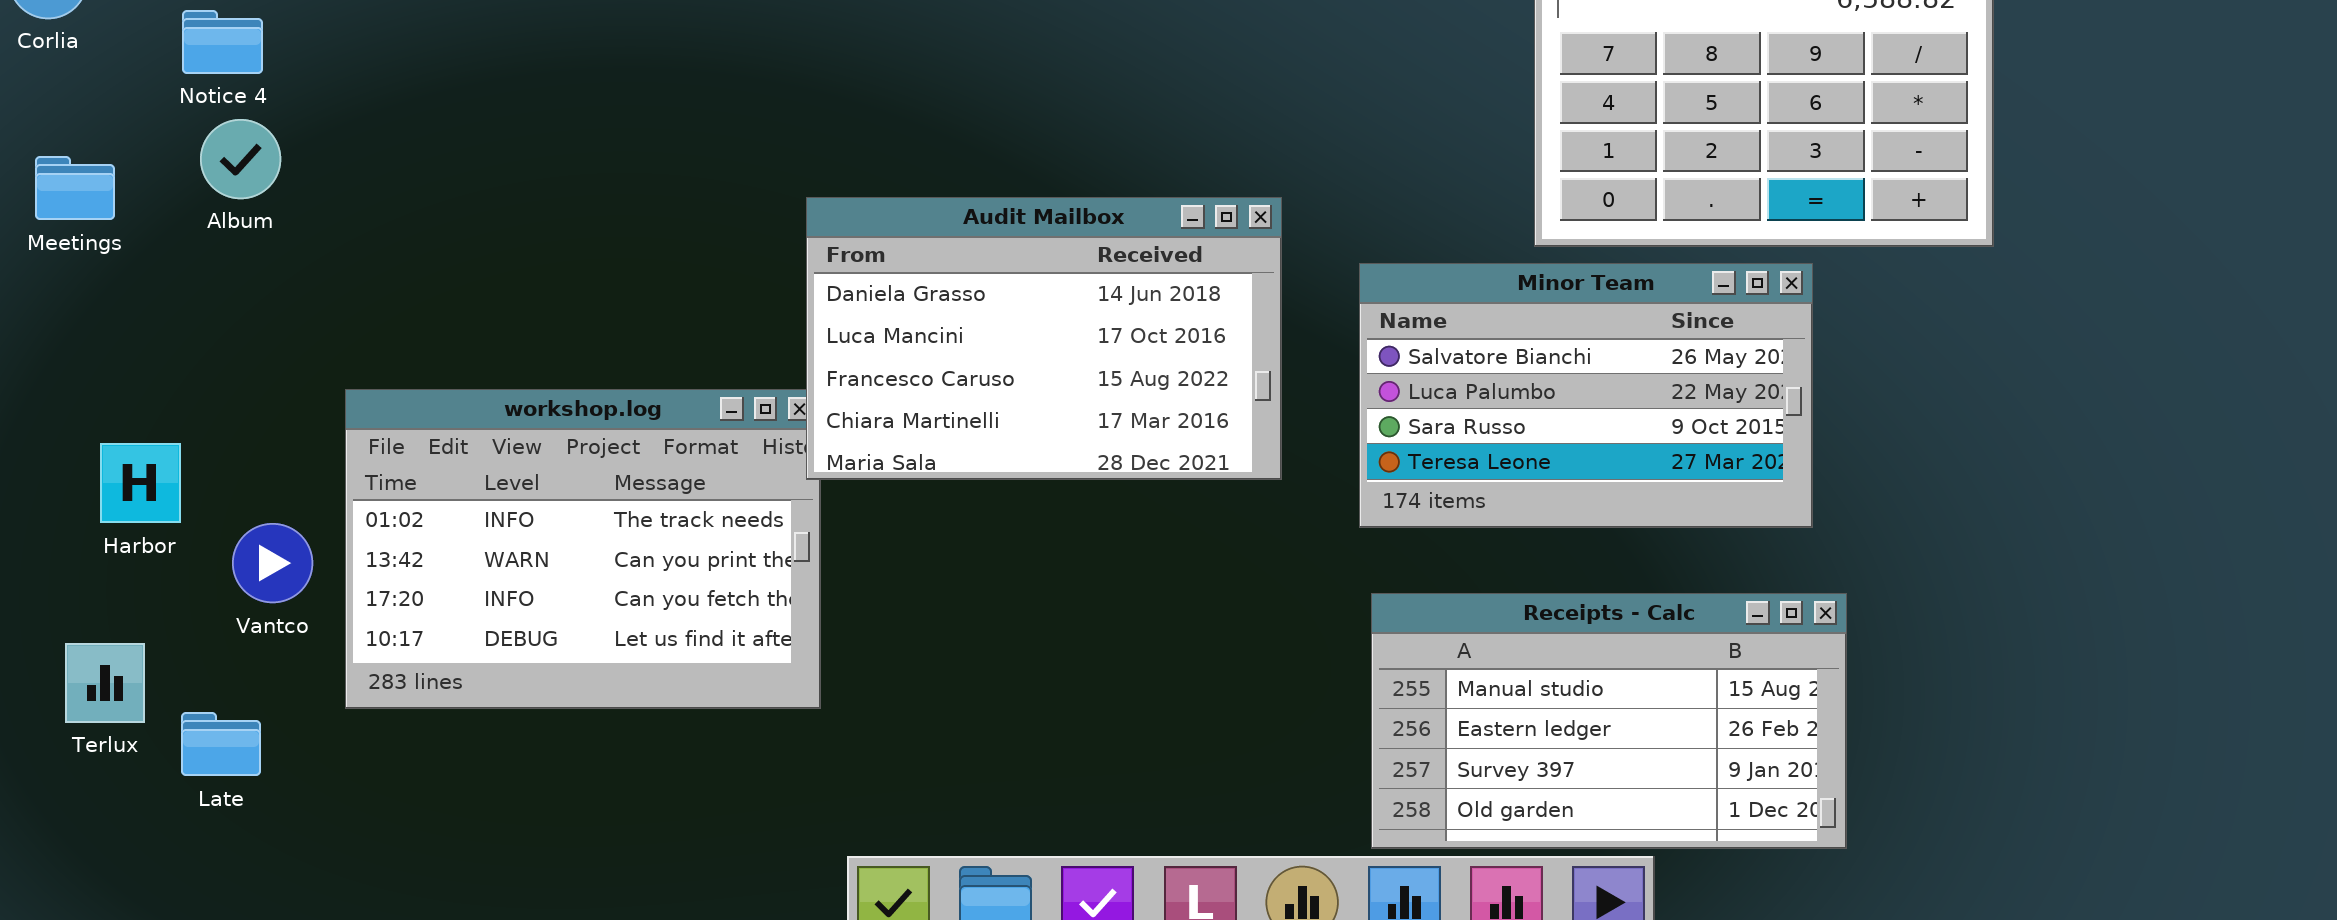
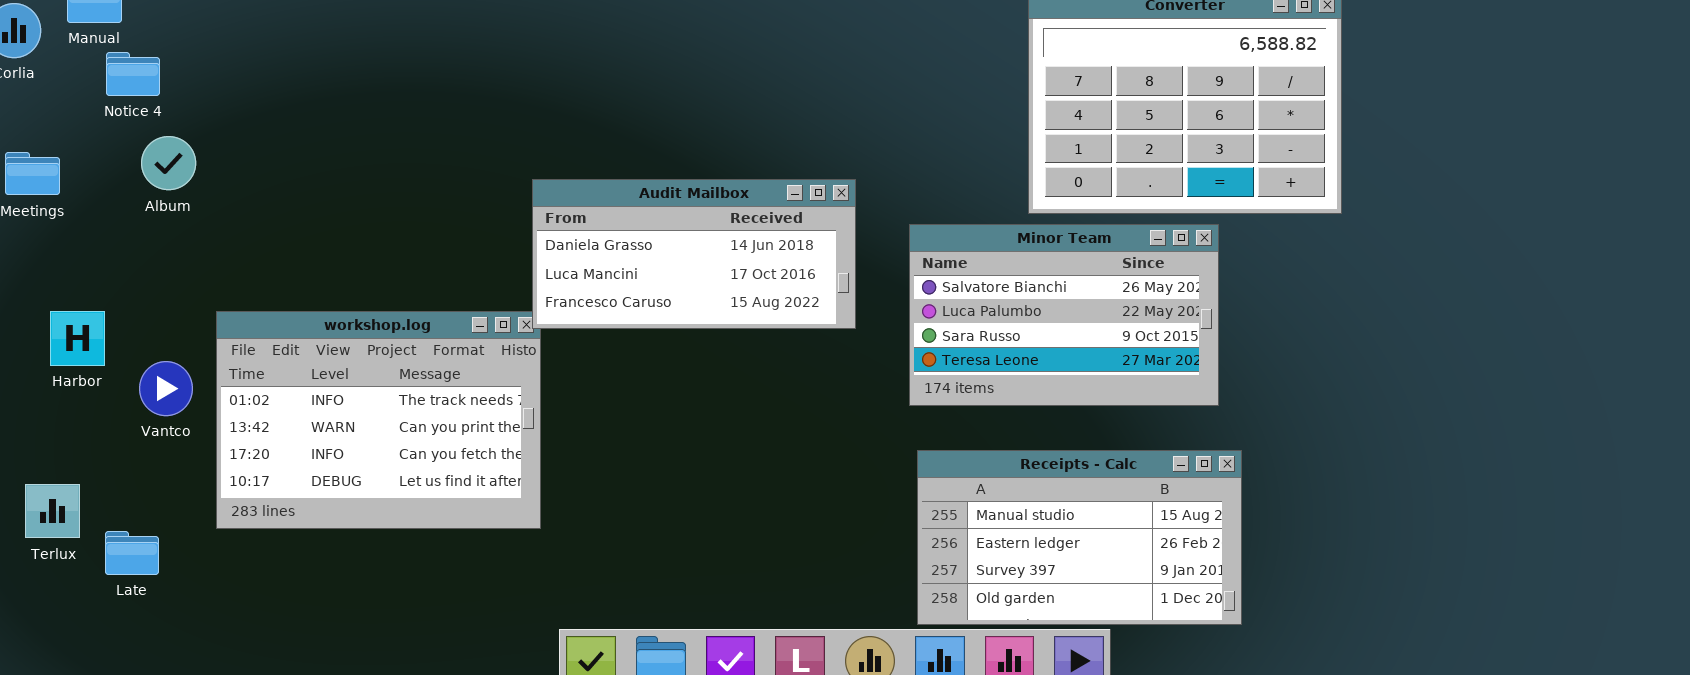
Album: [200,119,281,199] -> [141,136,196,190], moved
Audit Mailbox: [806,197,1282,480] -> [532,179,856,329], resized
Harbor: [100,443,181,523] -> [50,311,105,366], moved
Vantco: [232,523,313,603] -> [139,361,193,416], moved

